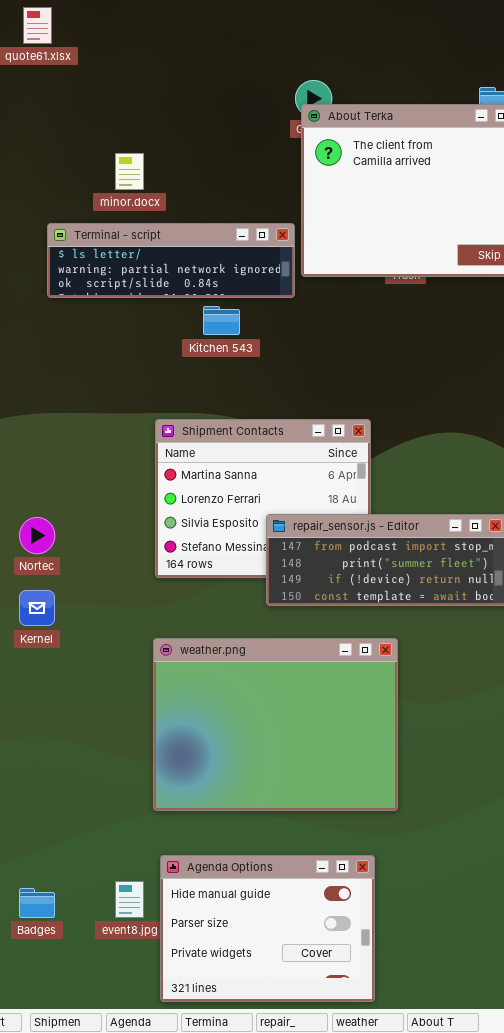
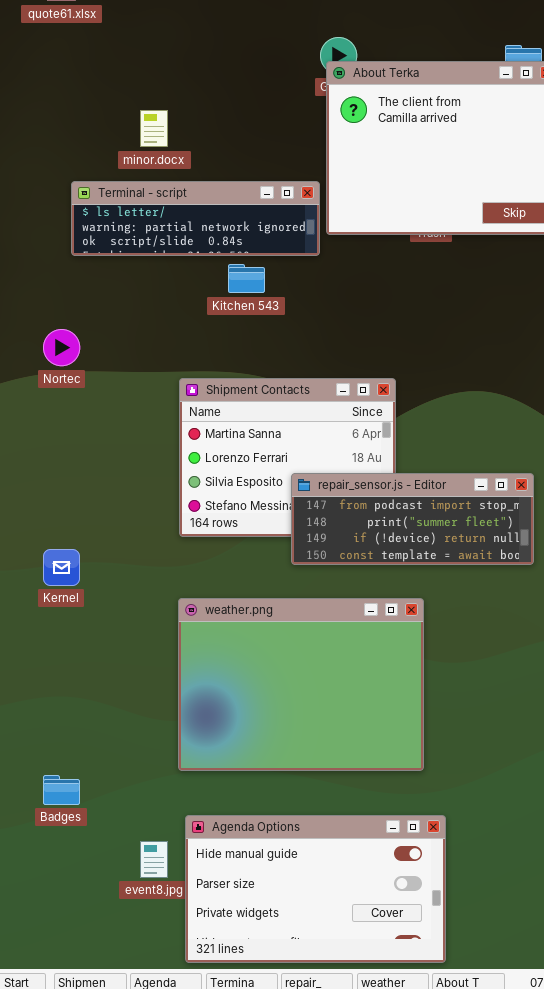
Nortec: [19,517,55,554] -> [43,329,80,366], moved
Agenda Options: [160,855,375,1002] -> [185,815,446,963], resized
Badges: [19,888,55,918] -> [43,775,80,805], moved

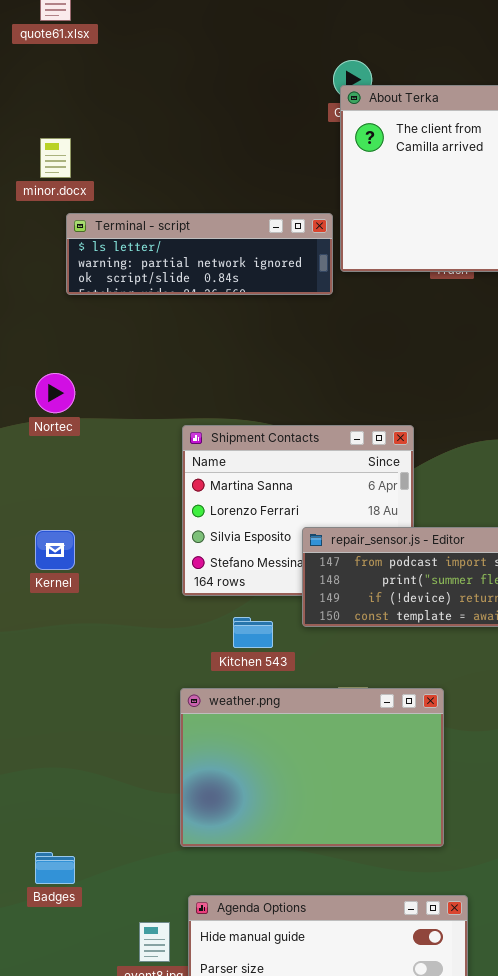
minor.docx: [140,110,168,147] -> [40,138,71,178], moved
Kitchen 543: [228,264,265,293] -> [233,617,273,648], moved
Kernel: [43,549,80,586] -> [35,530,75,570], moved
weather.png: [178,598,424,771] -> [180,688,444,847], resized

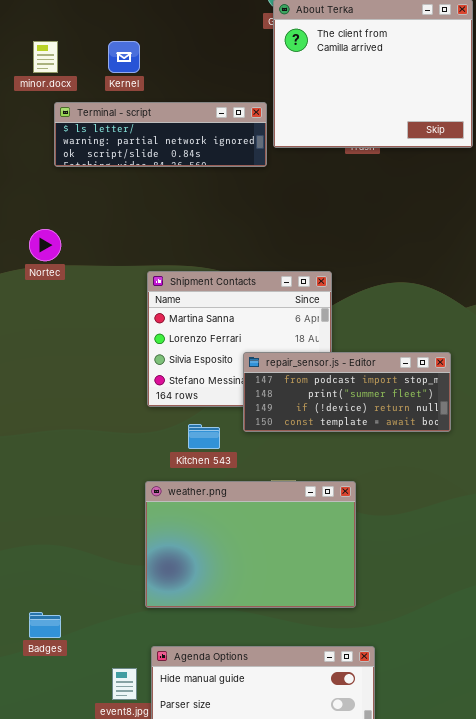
Kernel: [35,530,75,570] -> [108,41,140,73], moved

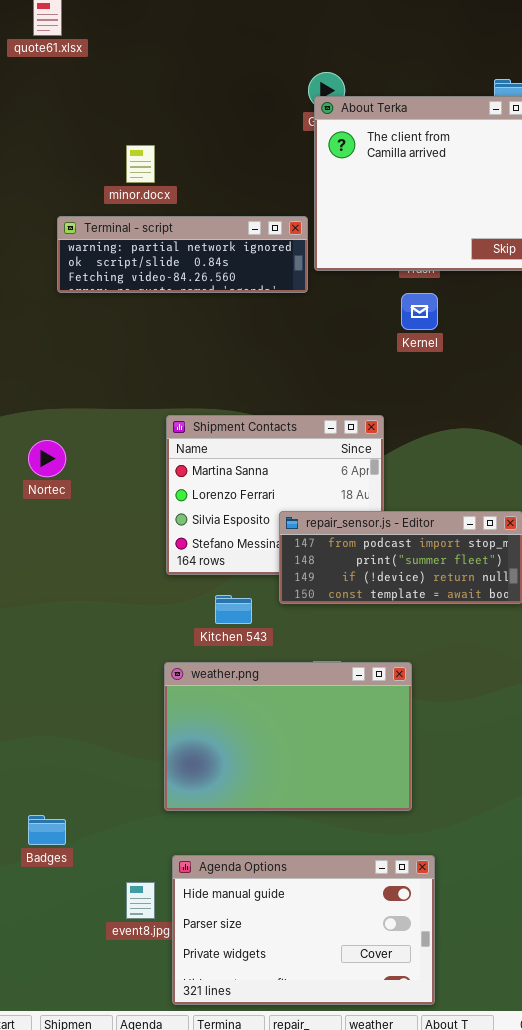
minor.docx: [33,41,58,73] -> [126,145,155,183], moved
Kernel: [108,41,140,73] -> [401,293,438,330], moved
Terminal - script: [54,102,267,167] -> [57,216,308,293], scrolled down 1 row
Nortec: [29,229,61,261] -> [28,440,66,477], moved

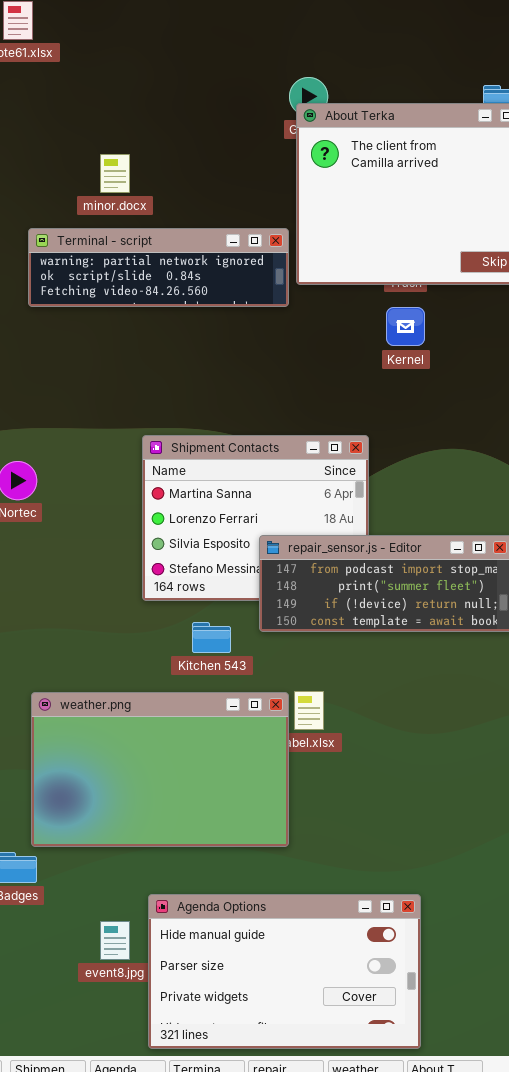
weather.png: [164,662,412,811] -> [31,692,289,847], moved

